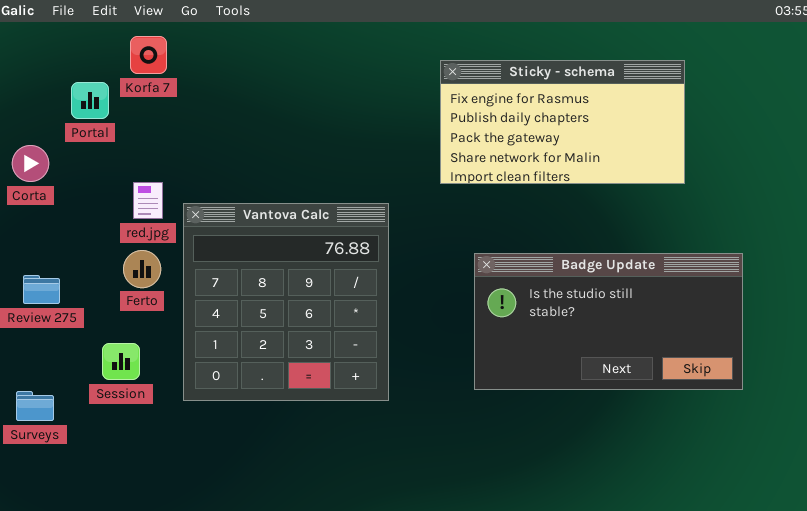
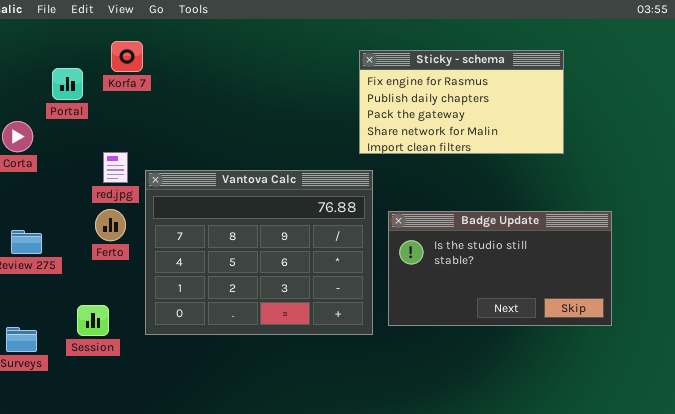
Korfa 7: [130,36,167,74] -> [111,41,143,72], moved
Vantova Calc: [183,203,389,401] -> [145,170,373,335], resized
Session: [102,343,140,380] -> [77,305,109,336], moved

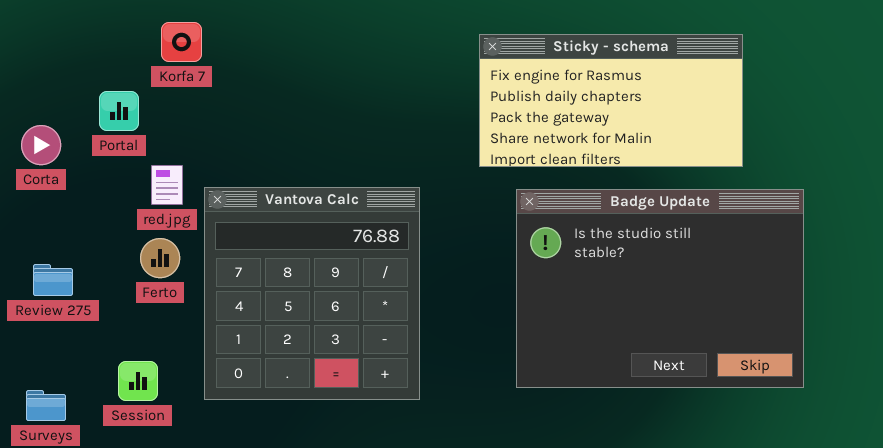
Portal: [52,68,83,100] -> [99,91,139,131], moved
Vantova Calc: [145,170,373,335] -> [204,187,420,400], resized
Badge Update: [388,211,612,326] -> [516,189,804,388], resized

